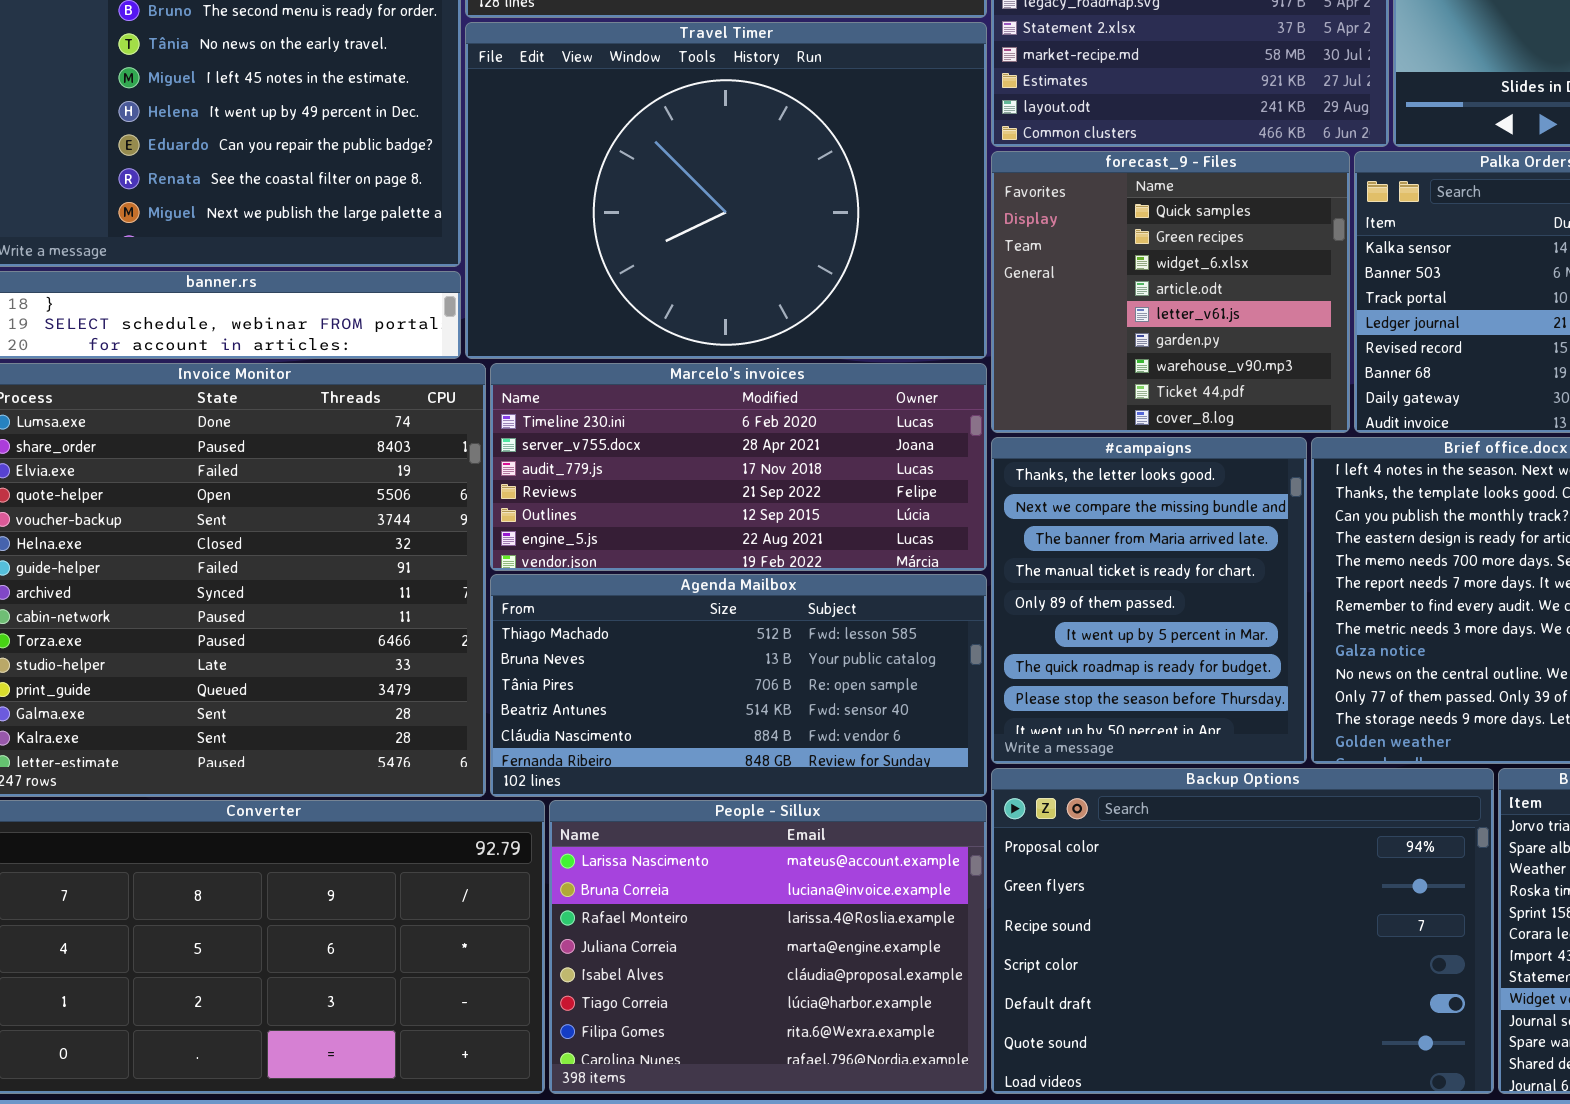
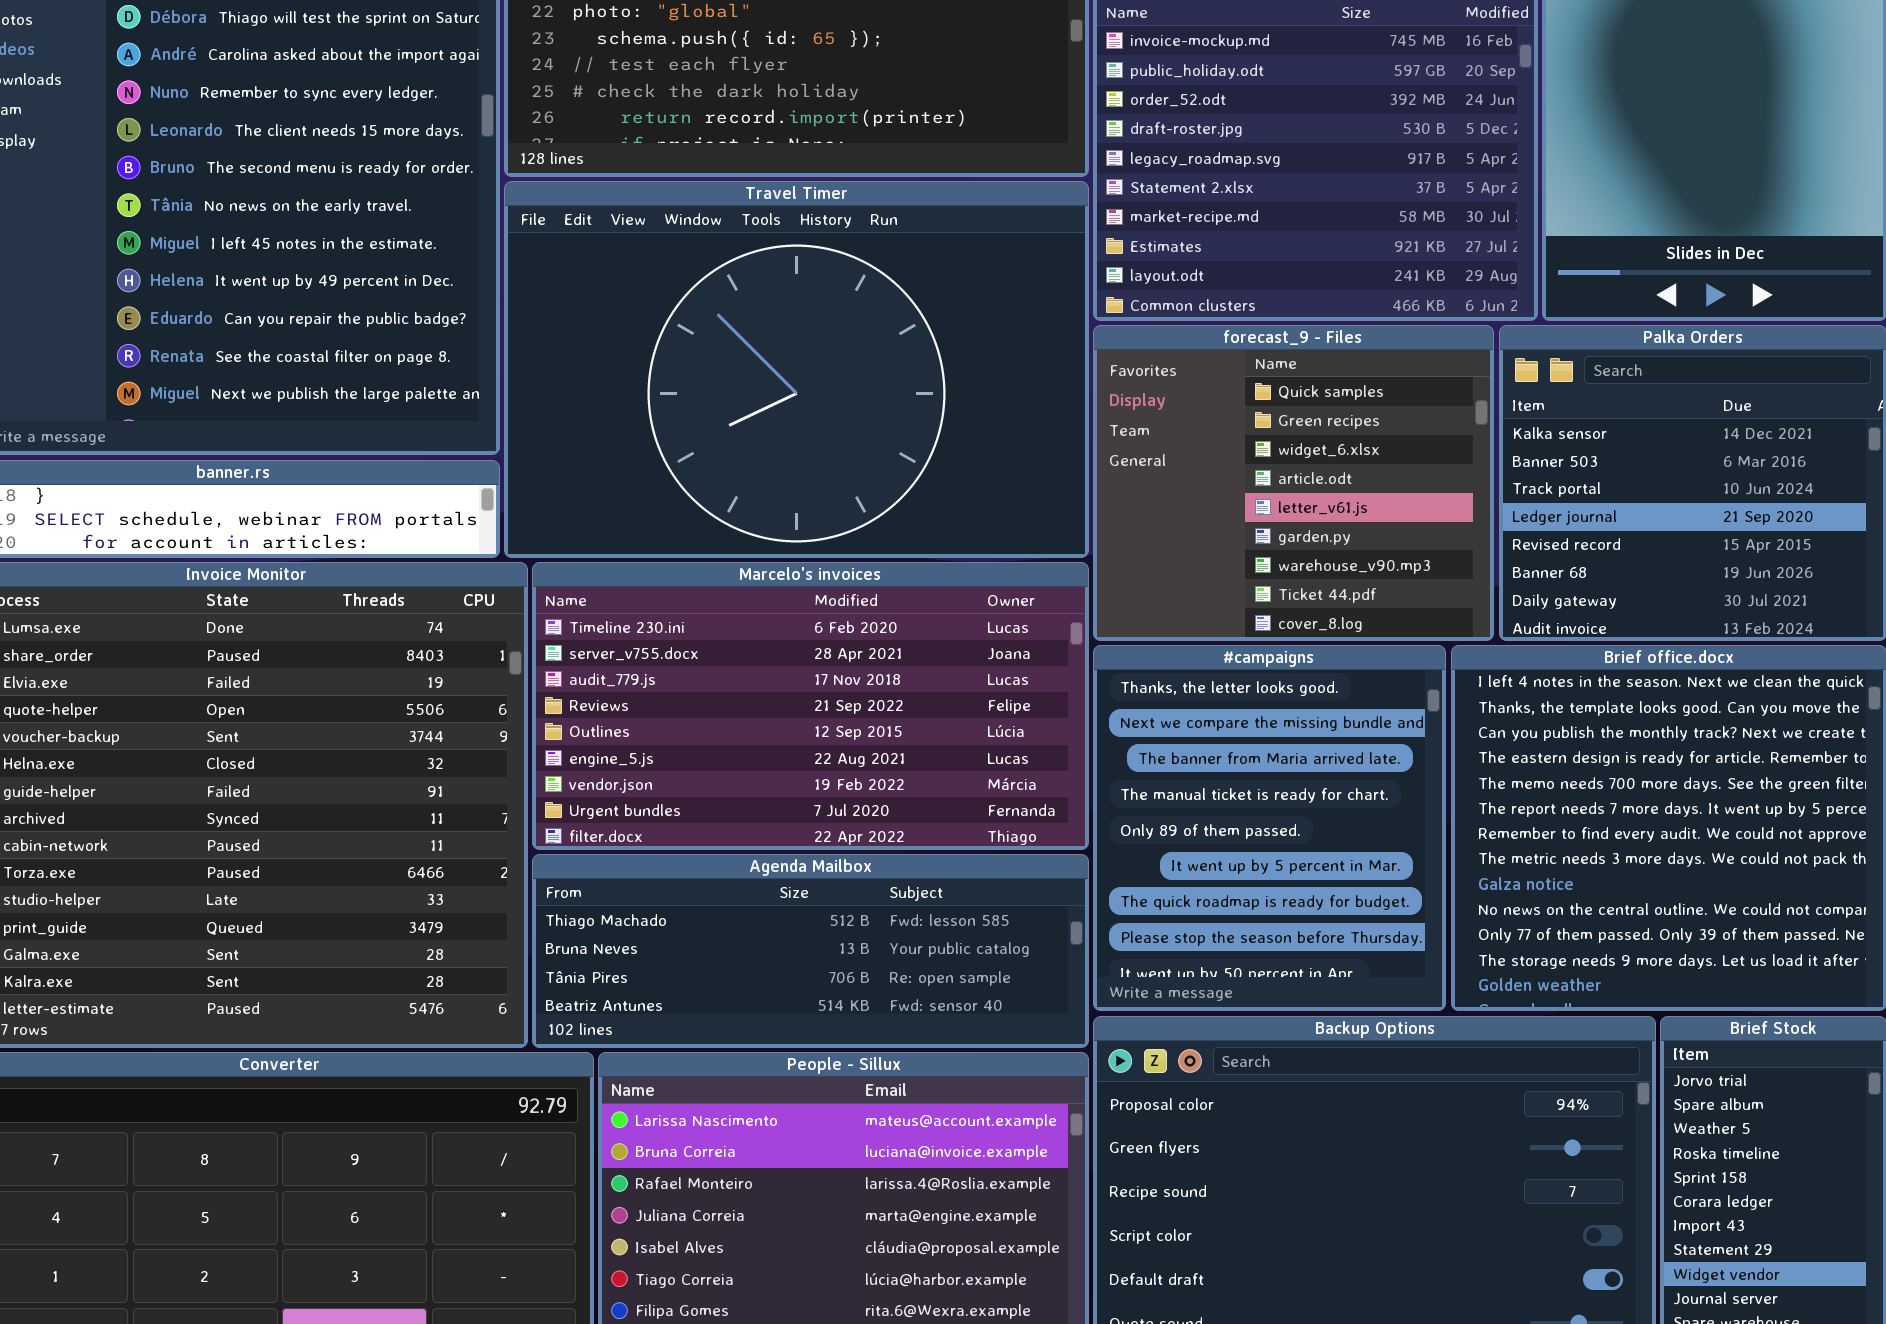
Marcelo's invoices: [490,363,987,571] -> [532,562,1089,850], resized
Agenda Mailbox: [490,574,987,797] -> [532,854,1089,1048], resized

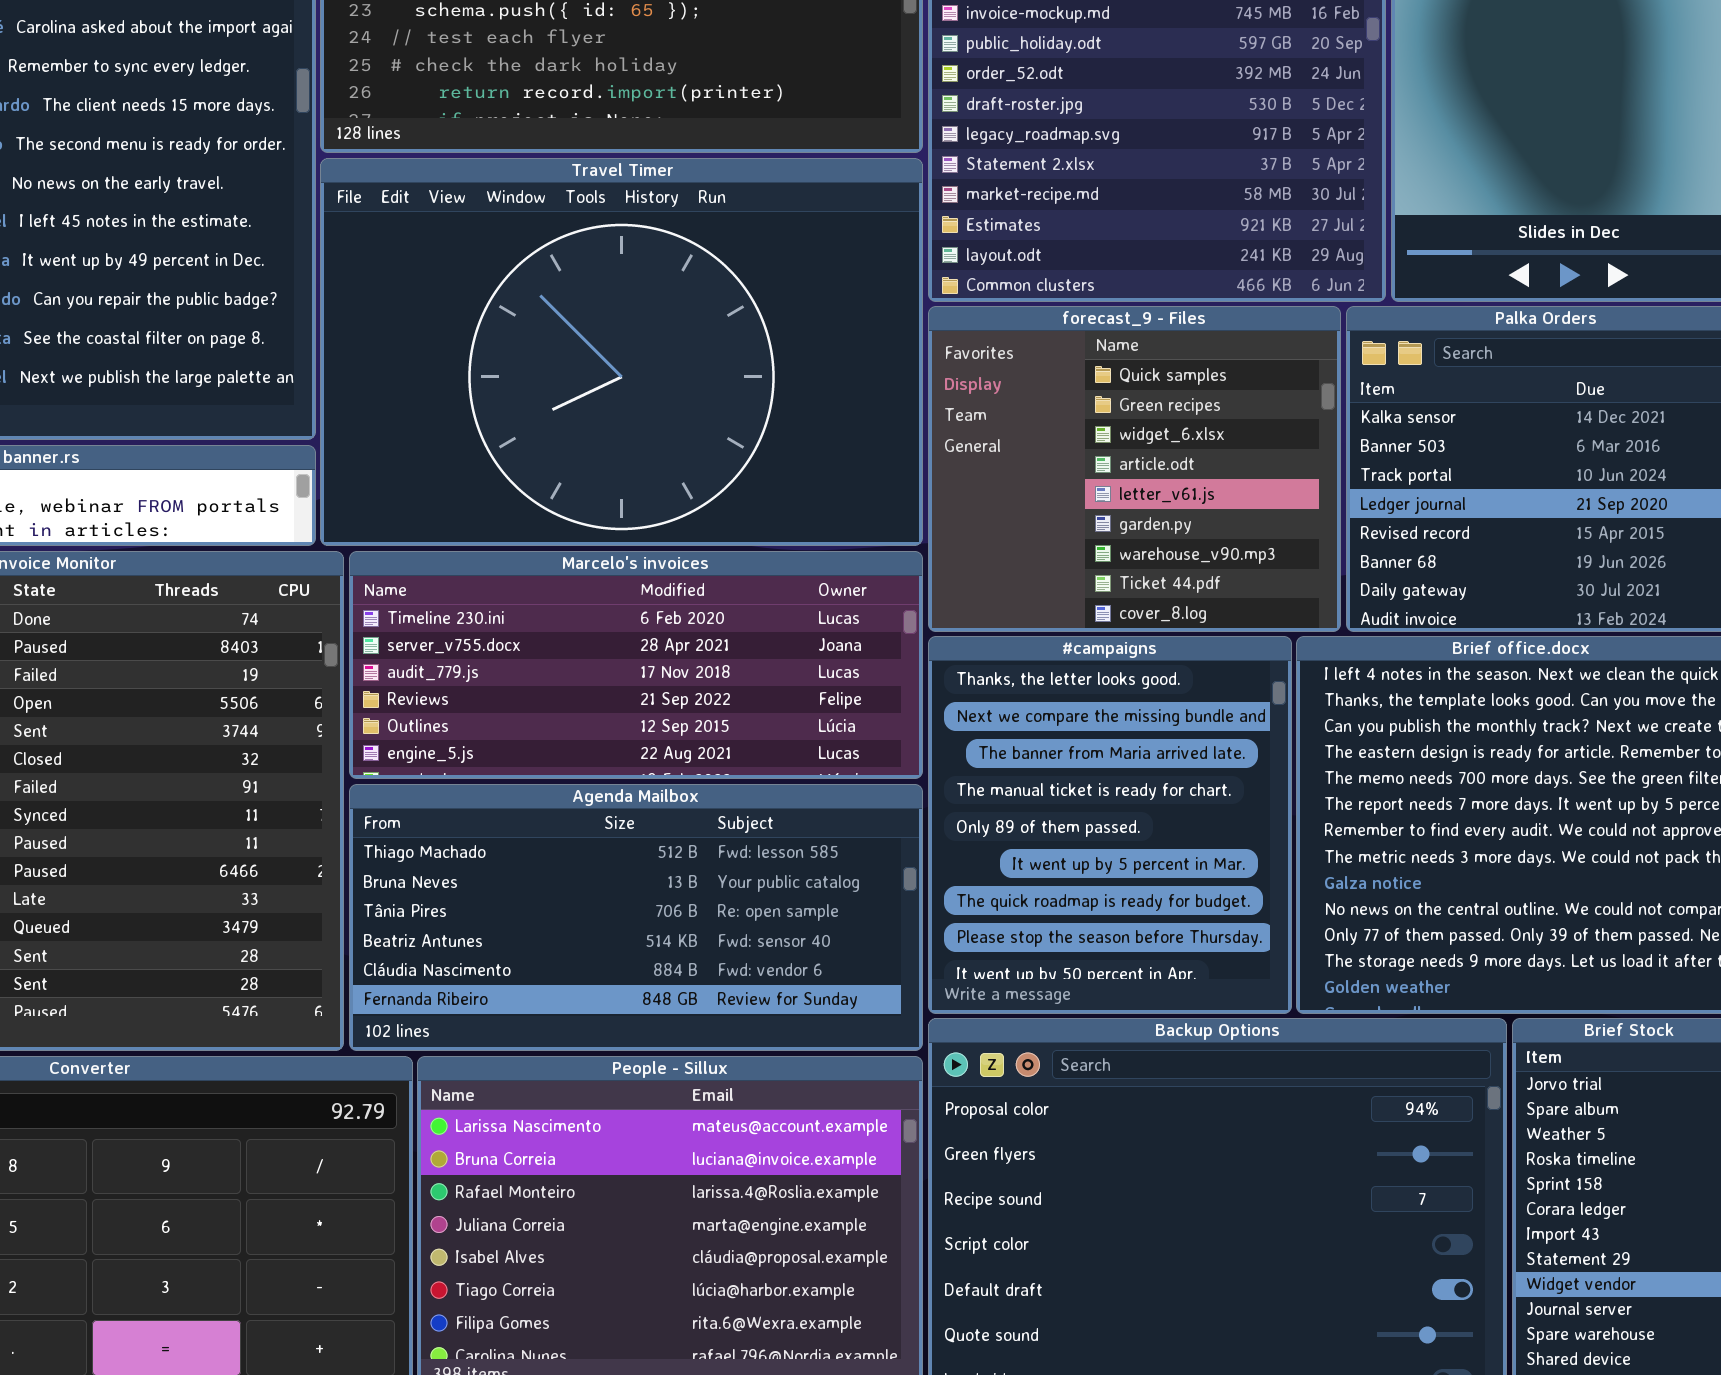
Marcelo's invoices: [532,562,1089,850] -> [349,551,923,779], resized
Agenda Mailbox: [532,854,1089,1048] -> [349,784,923,1051], resized

